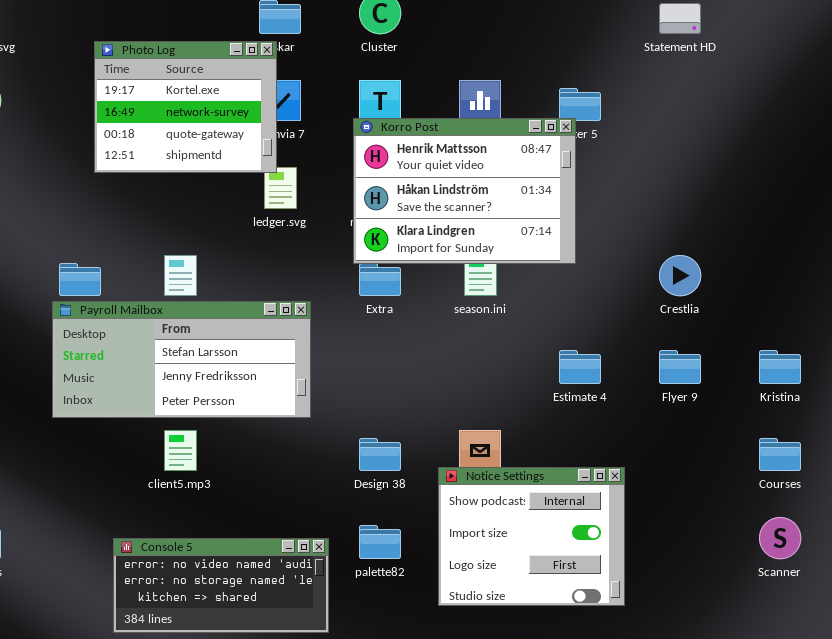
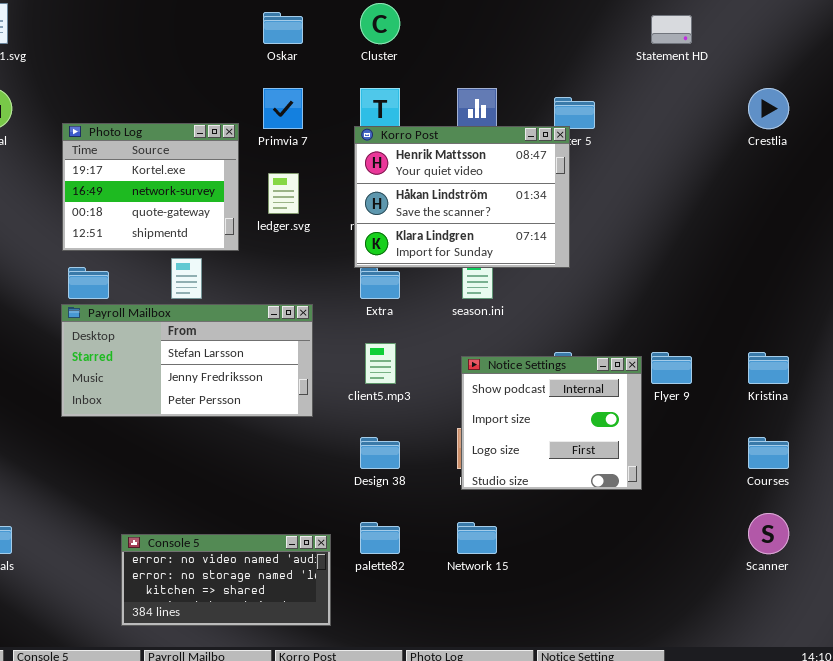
Photo Log: [94,41,277,173] -> [62,123,239,251], moved
Crestlia: [659,255,701,296] -> [748,88,789,129], moved
client5.mp3: [164,430,197,471] -> [365,343,396,384], moved
Notice Settings: [438,467,625,606] -> [461,356,642,490], moved

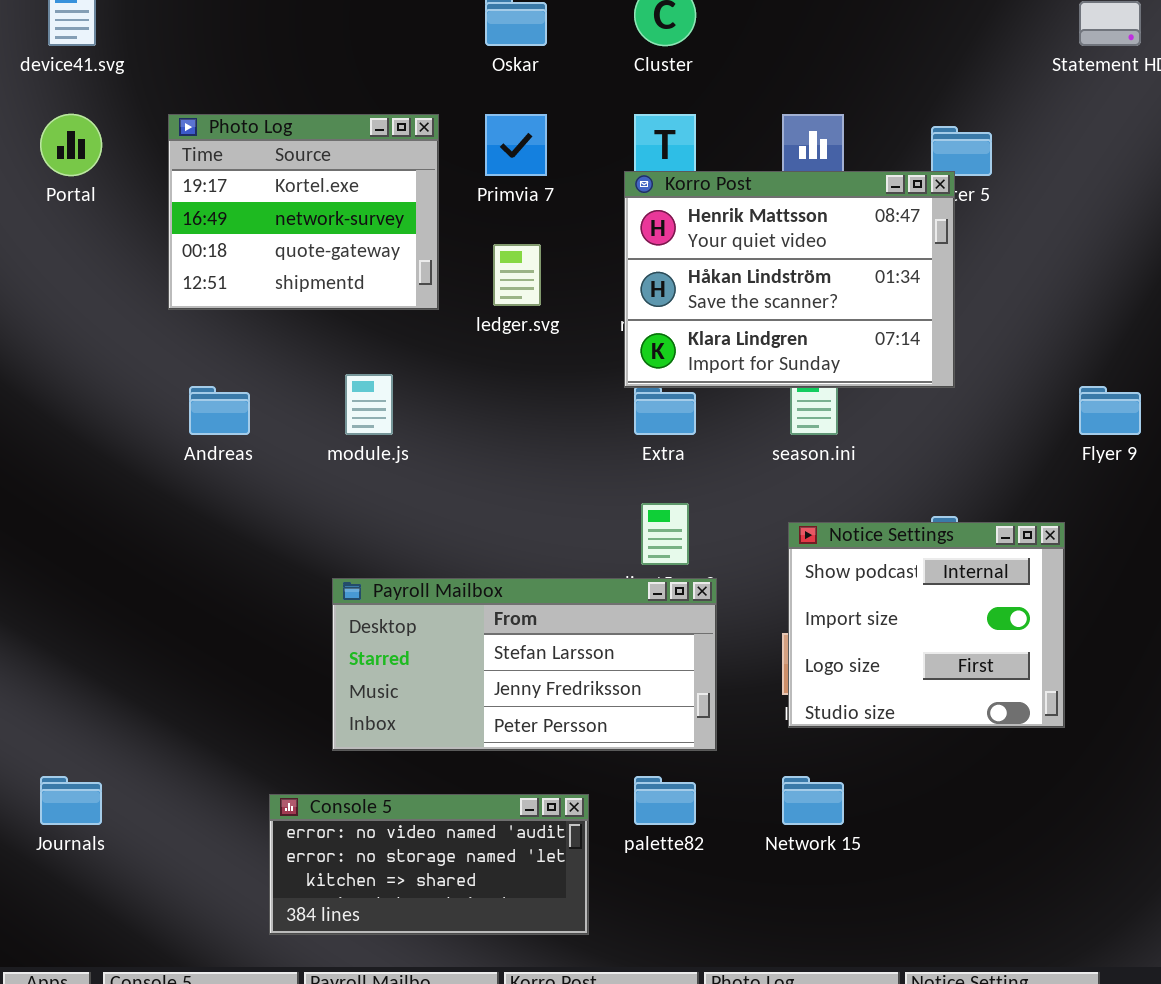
Photo Log: [62,123,239,251] -> [168,114,439,310], moved
Payroll Mailbox: [61,304,313,417] -> [332,578,717,751], moved
Flyer 9: [651,352,692,384] -> [1079,386,1141,435], moved

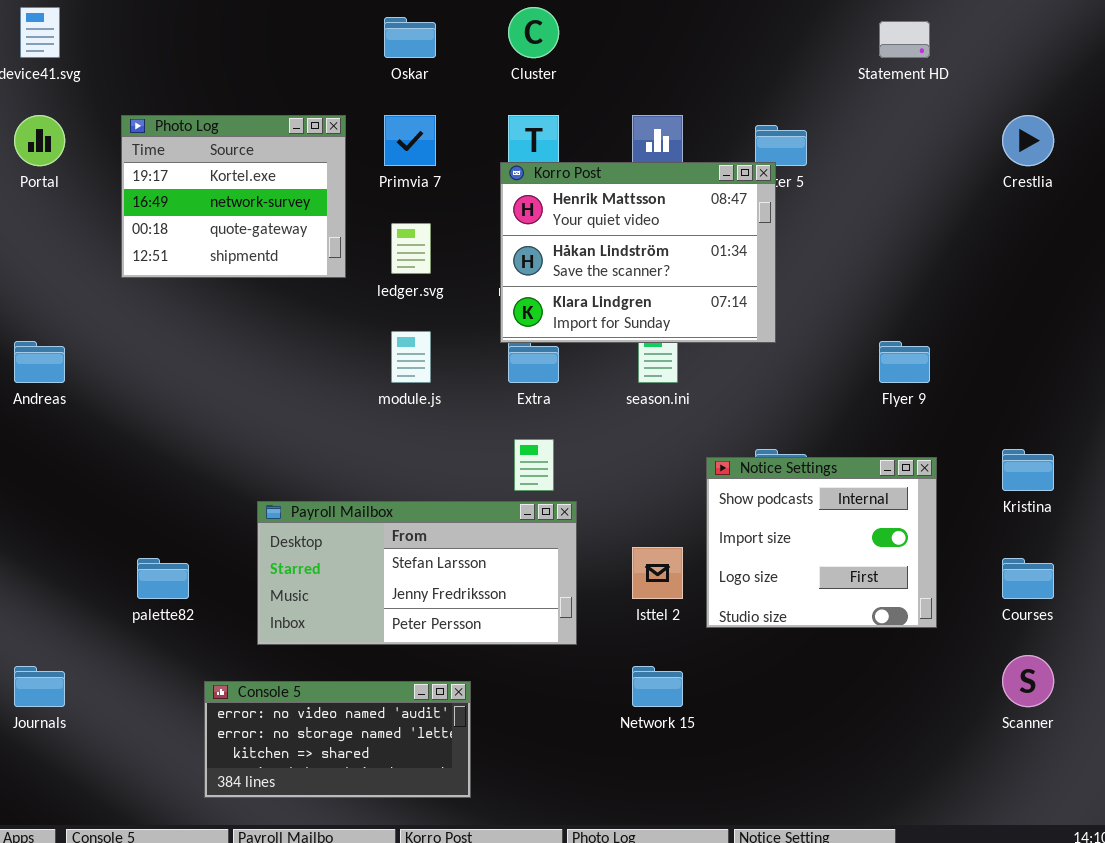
module.js: [345,374,393,435] -> [391,331,431,383], moved
Andreas: [189,386,250,435] -> [14,341,65,383], moved
Notice Settings: [788,522,1065,728] -> [706,457,937,628], moved
palette82: [634,776,696,825] -> [137,558,189,599], moved

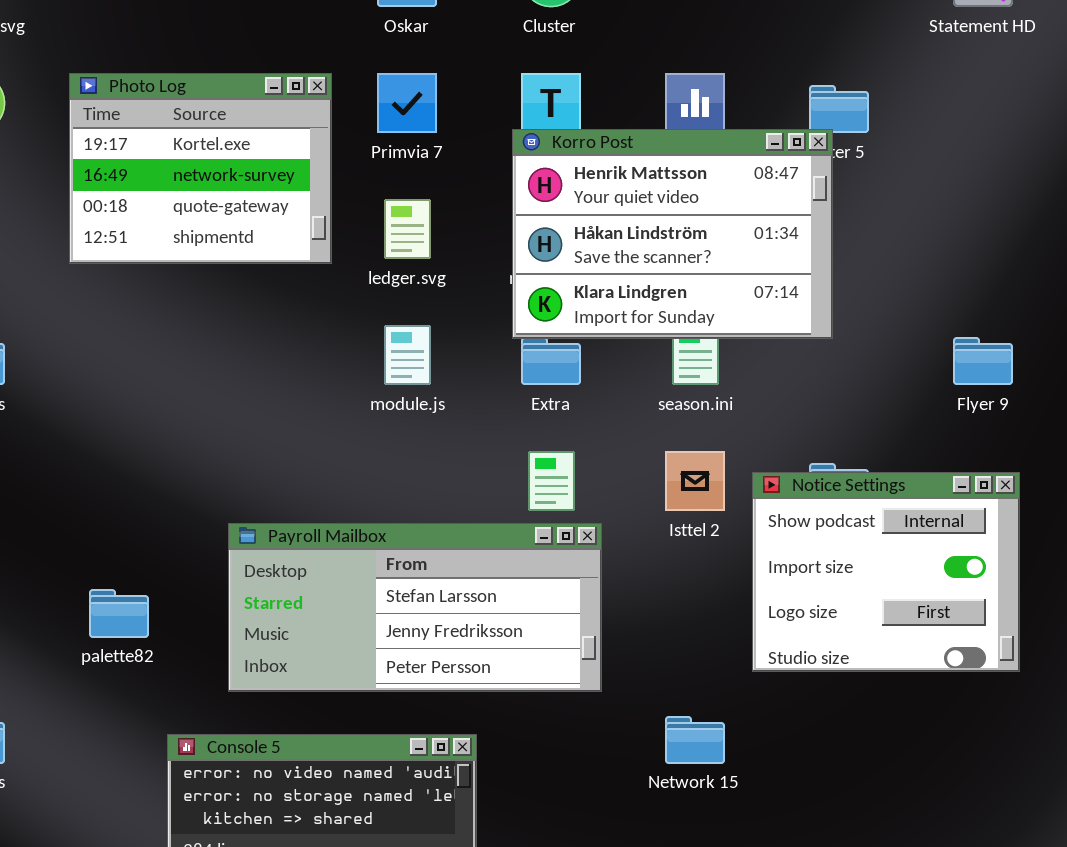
Isttel 2: [632,547,683,599] -> [665,451,725,511], moved

